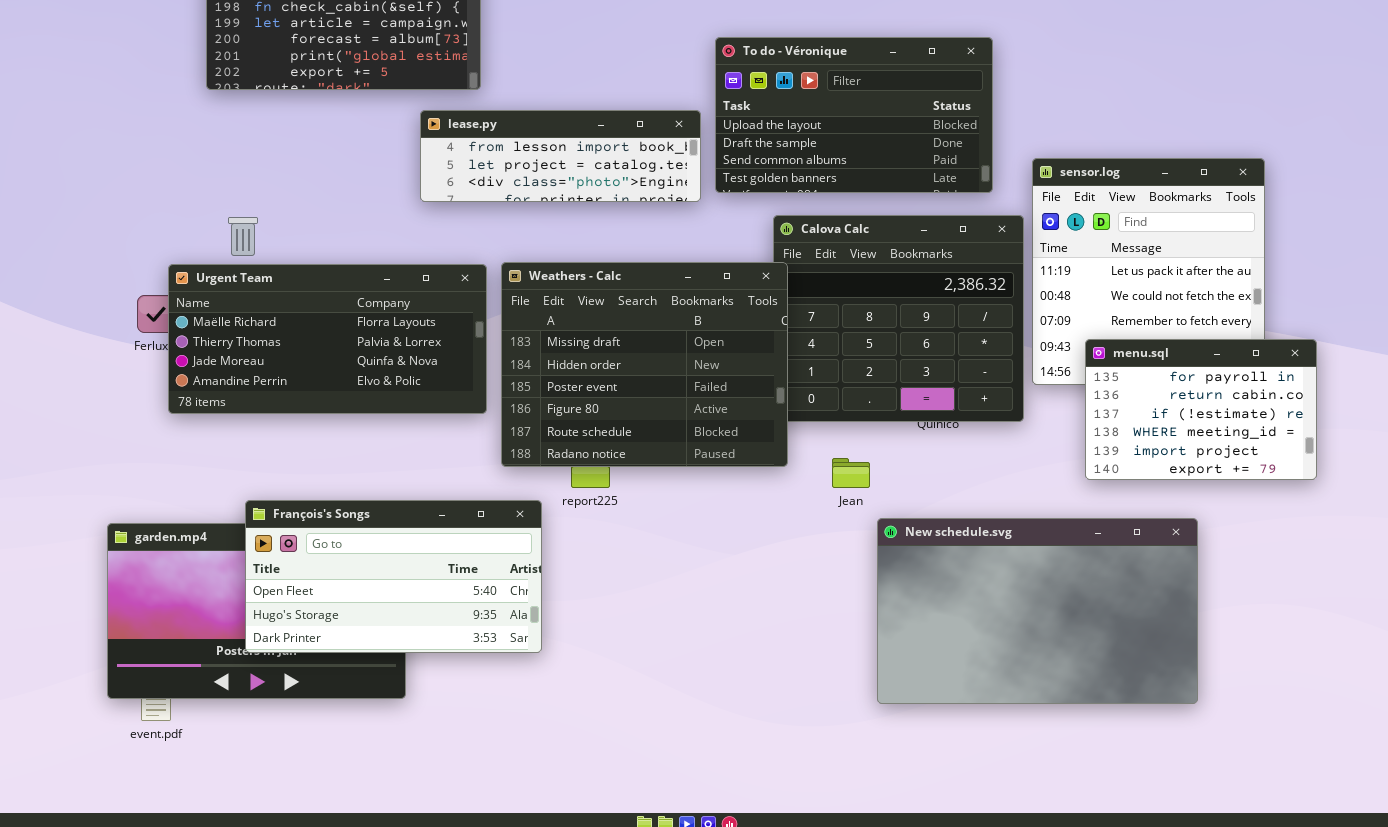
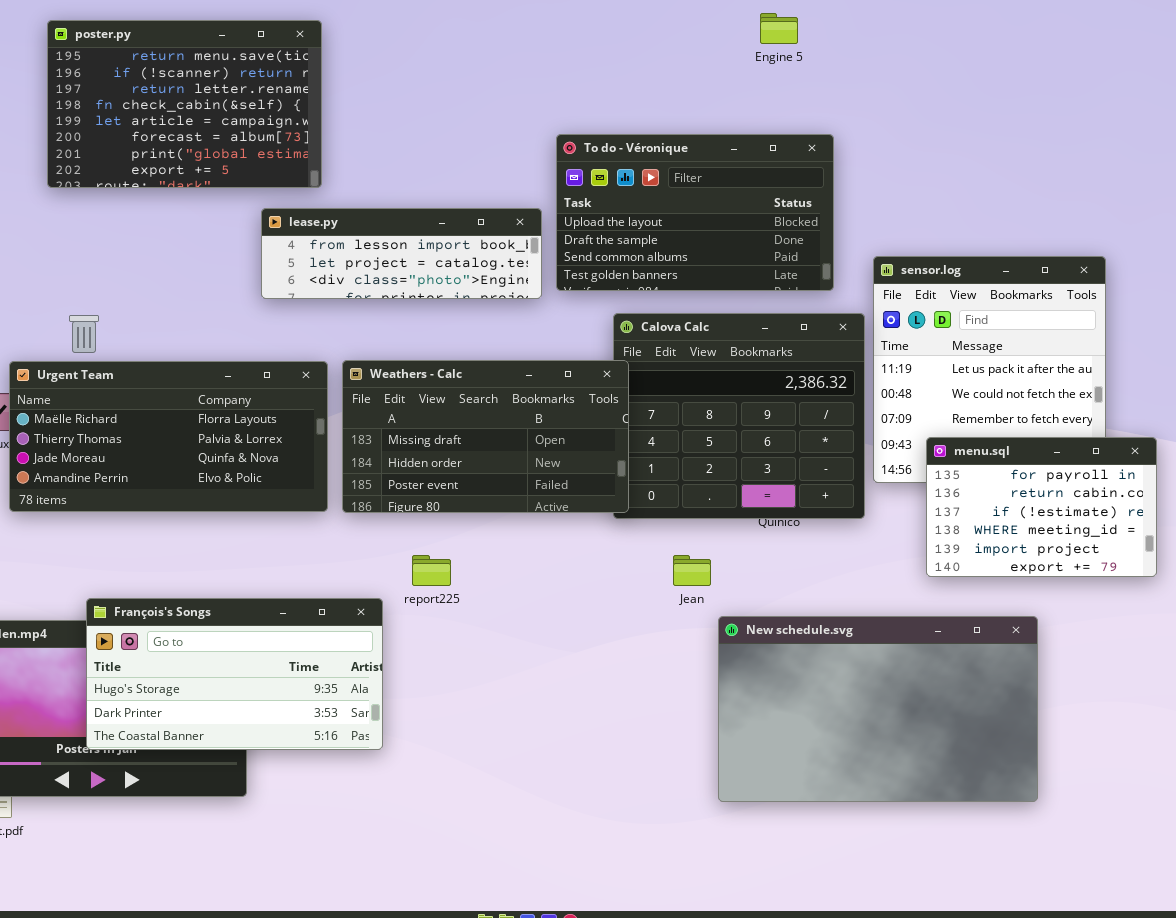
Weathers - Calc: [501,262,788,467] -> [342,360,629,513], resized
François's Songs: [245,500,542,653] -> [86,598,383,750], scrolled down 1 row

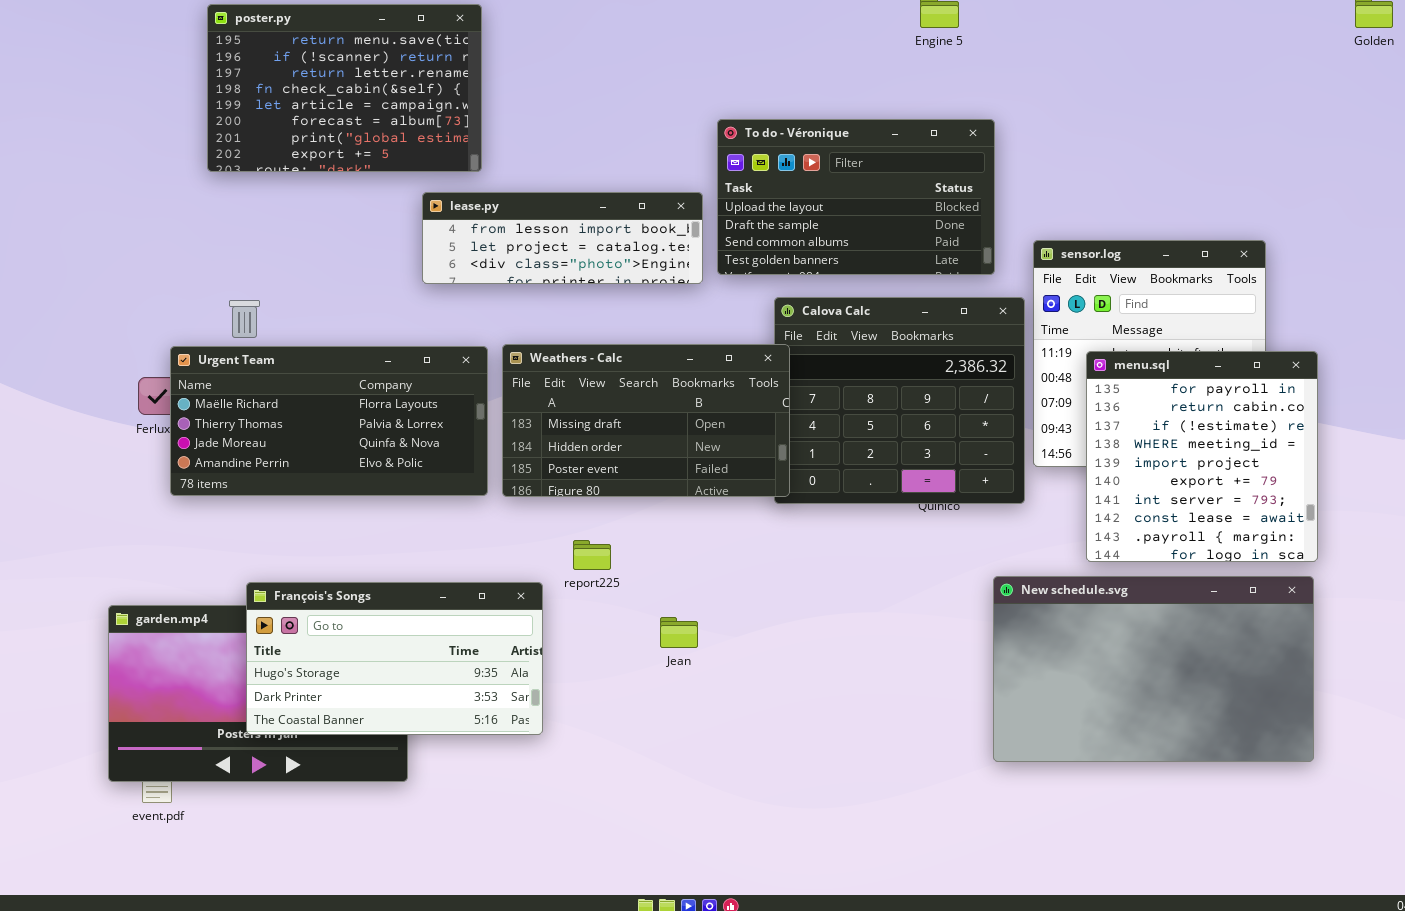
menu.sql: [926,437,1157,577] -> [1086,351,1318,562], resized
Jean: [673,555,711,586] -> [660,617,698,648], moved
New schedule.svg: [718,616,1038,802] -> [993,576,1314,762], moved

